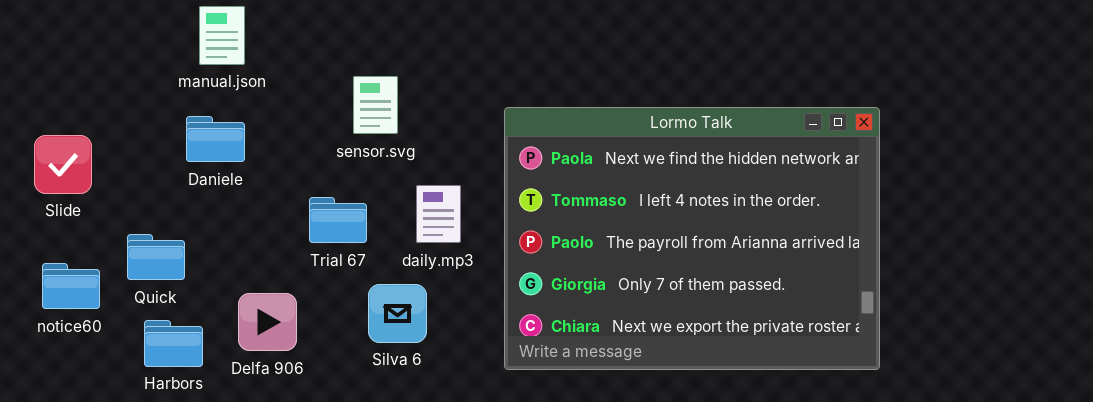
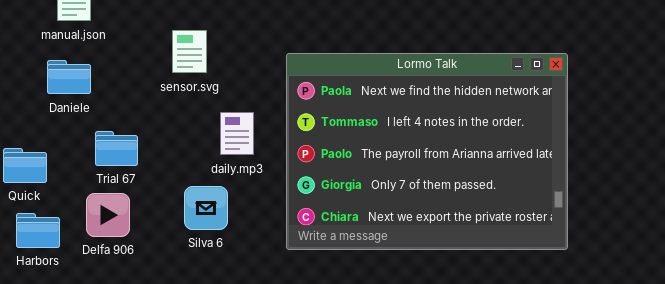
Trial 67: [309,197,367,243] -> [95,131,138,166], moved

